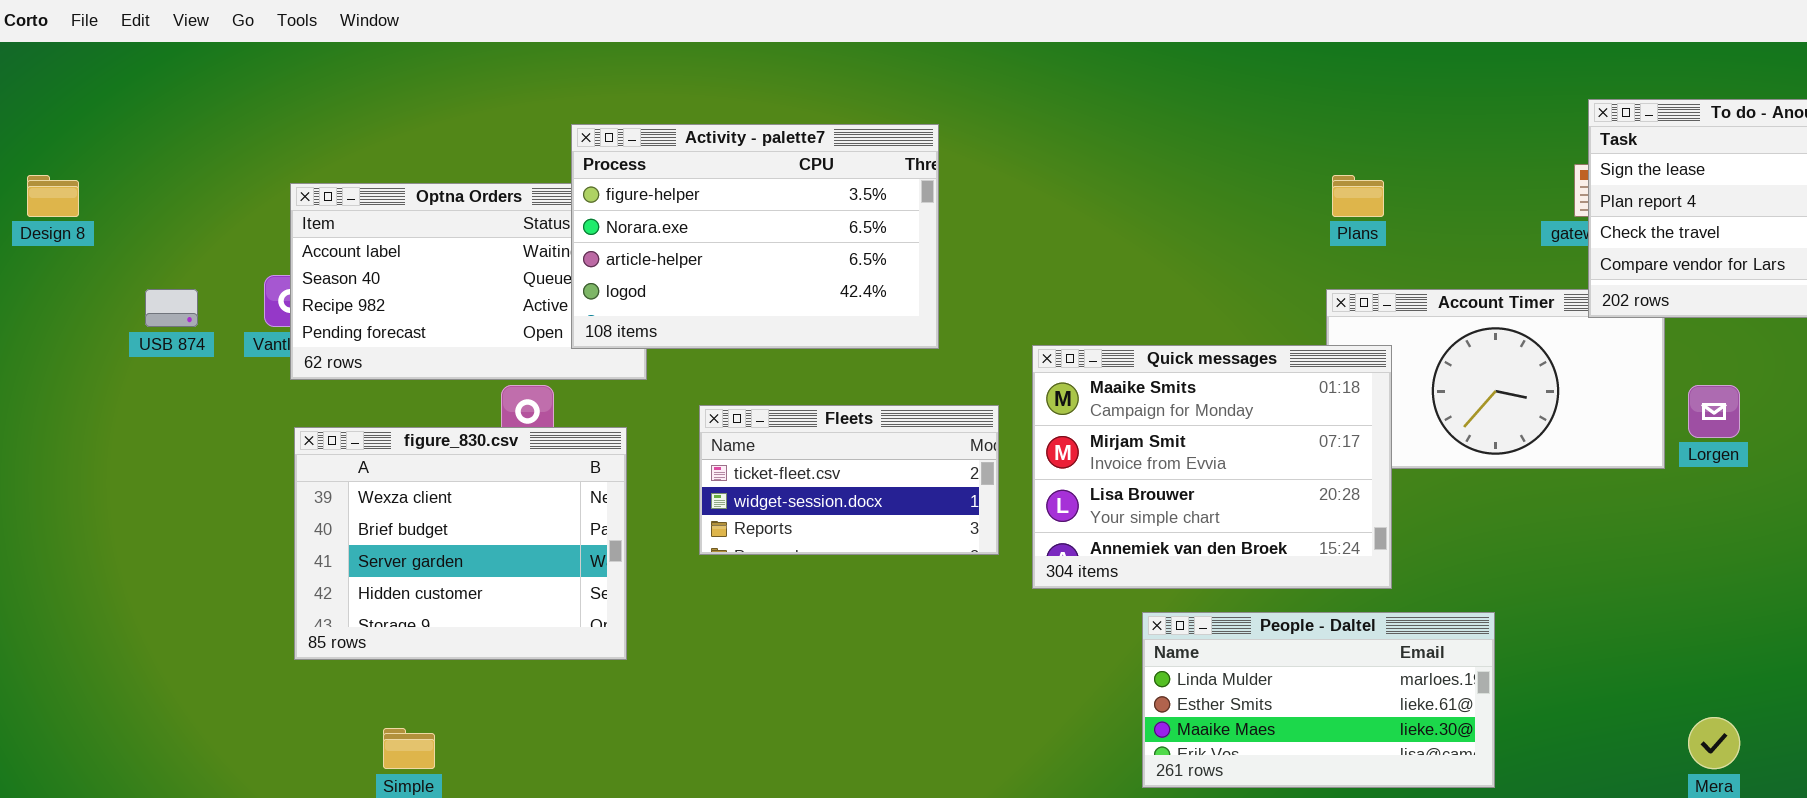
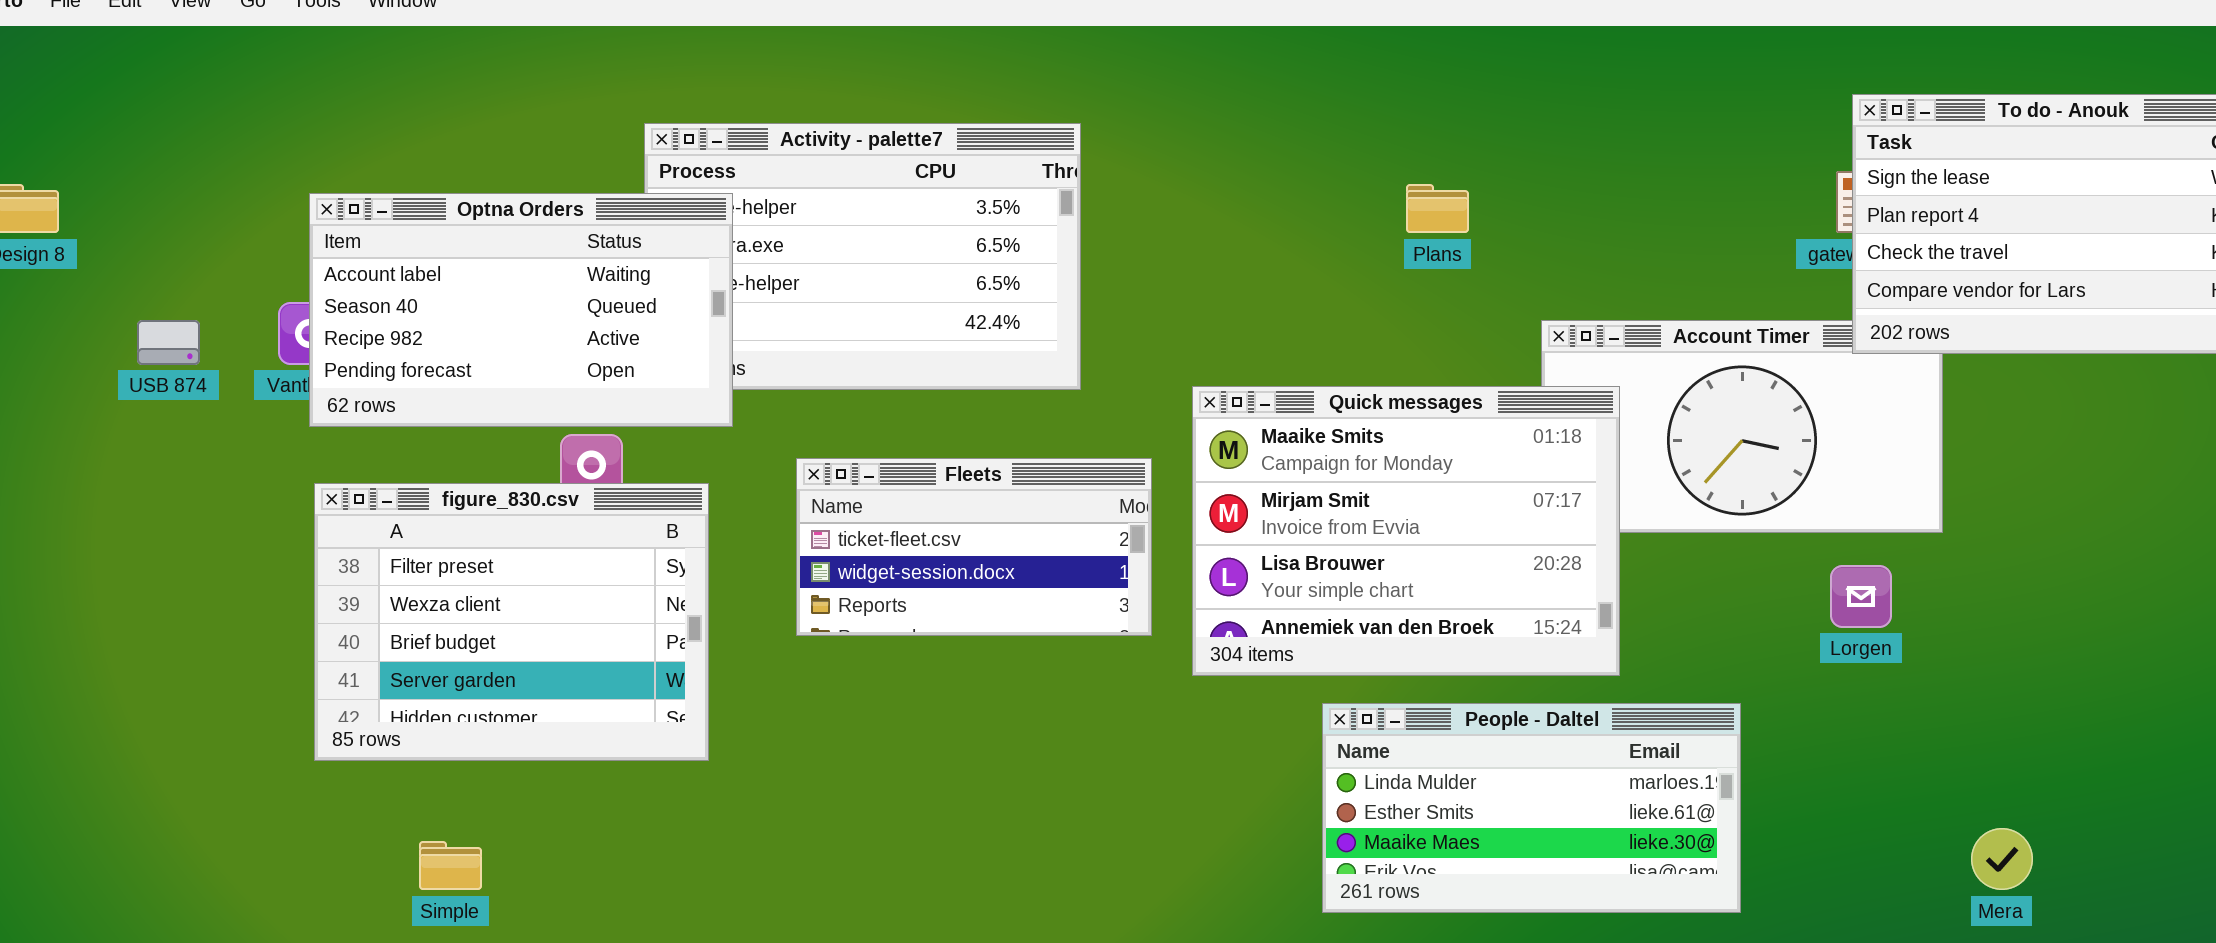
Plans: [1332,175,1384,217] -> [1406,184,1469,233], moved
Optna Orders: [290,183,647,380] -> [309,193,733,427], raised
Lorgen: [1688,385,1740,438] -> [1830,565,1892,628], moved
figure_830.csv: [294,427,627,660] -> [314,483,709,761], scrolled up 1 row

